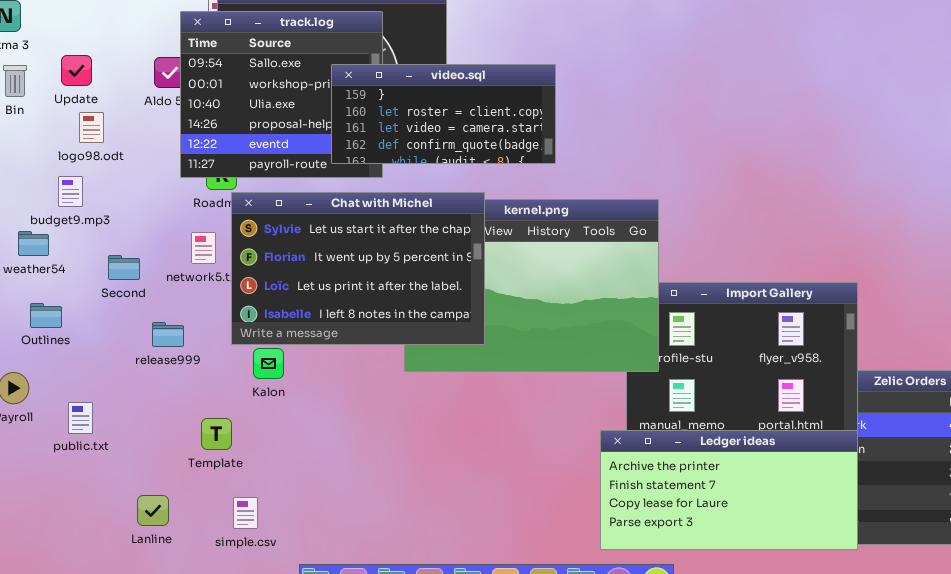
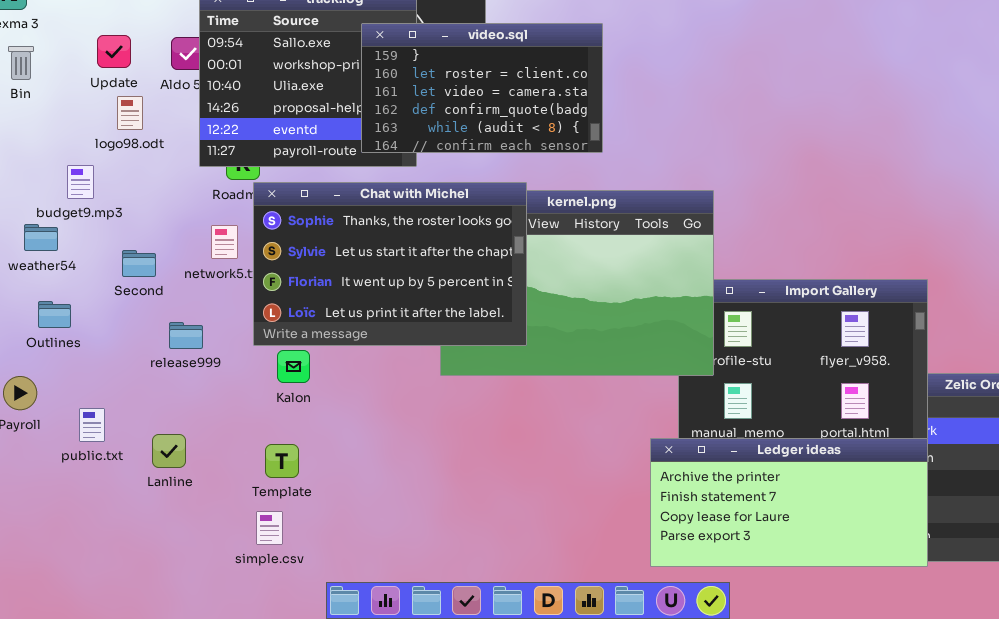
Update: [61,55,92,86] -> [97,35,131,68], moved
video.sql: [331,64,556,164] -> [361,23,603,153], resized
logo98.odt: [79,112,104,143] -> [117,96,143,130], moved
Chat with Michel: [231,192,485,345] -> [253,182,527,346], scrolled up 1 row
Template: [201,418,232,450] -> [265,444,299,478], moved
Lanline: [137,495,169,526] -> [152,434,186,468], moved

